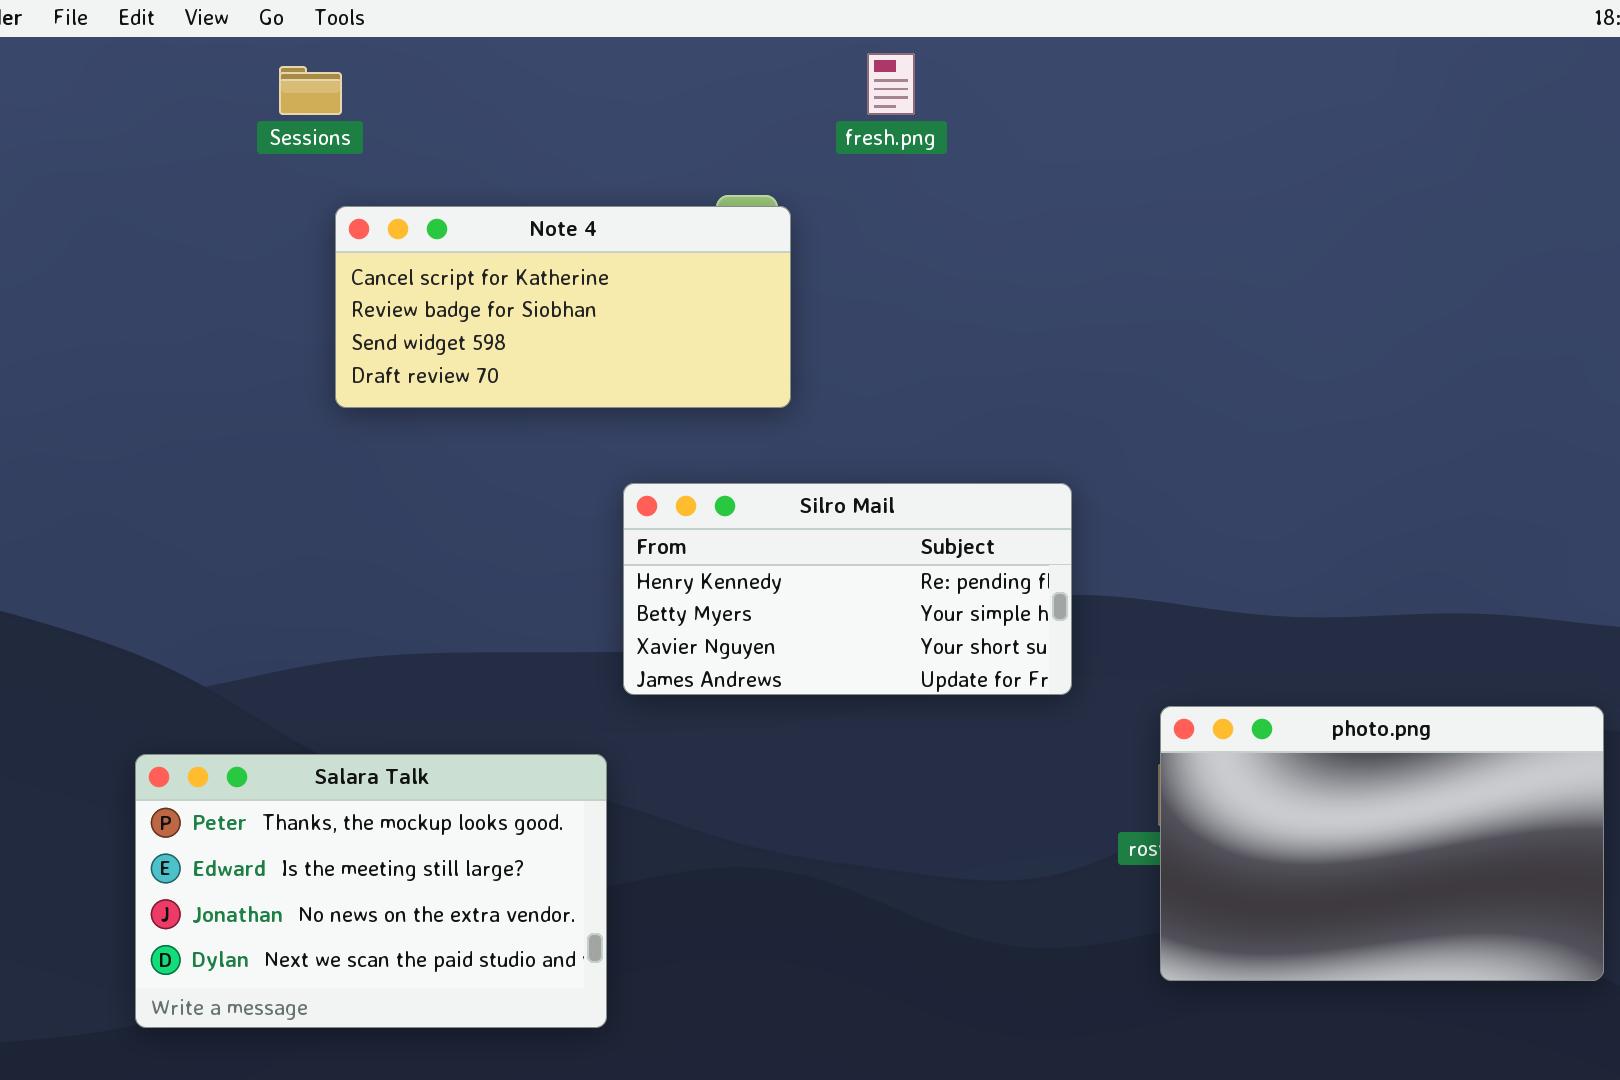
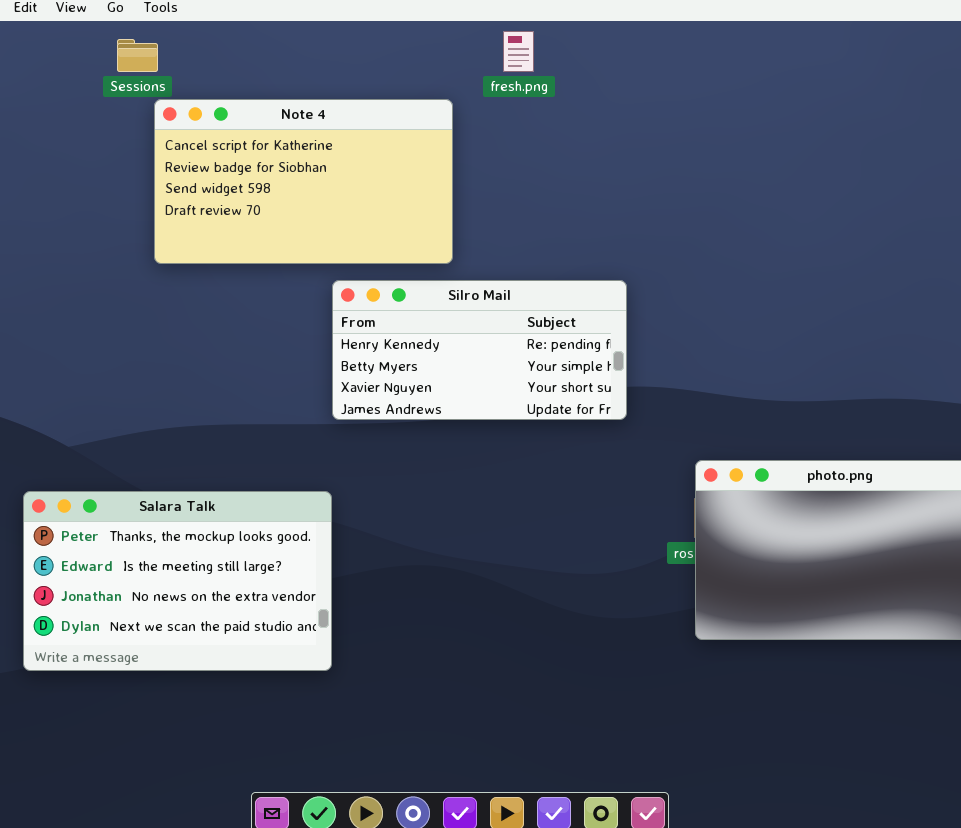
Note 4: [335,206,791,408] -> [154,99,453,264], resized
Silro Mail: [623,483,1072,695] -> [332,280,627,420], moved

